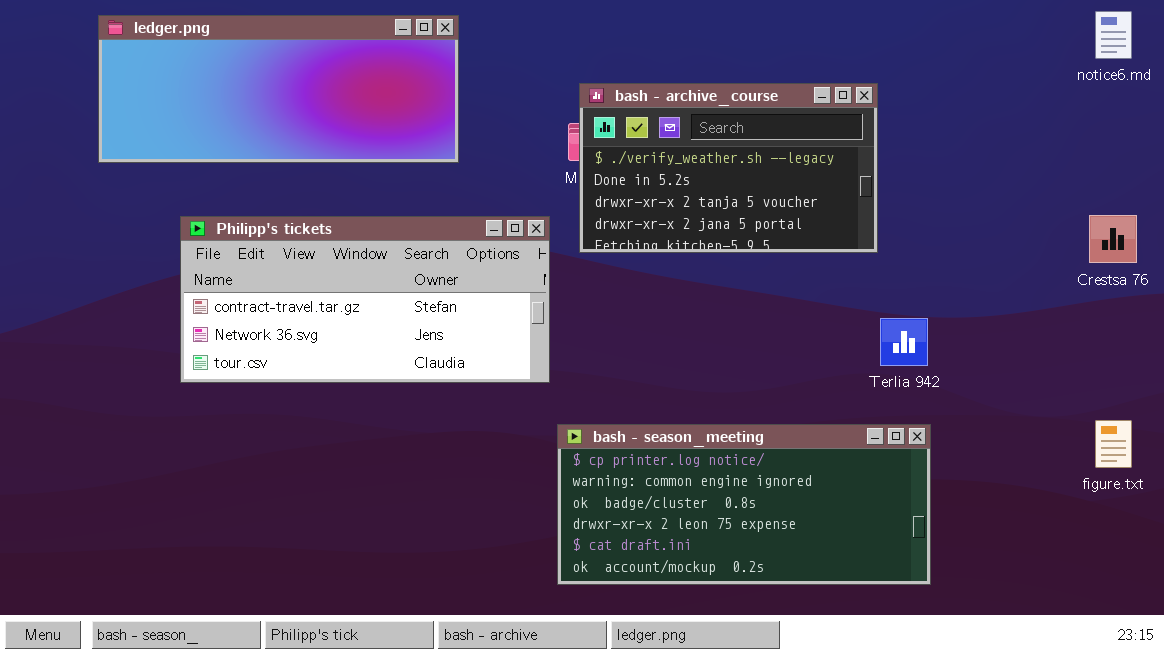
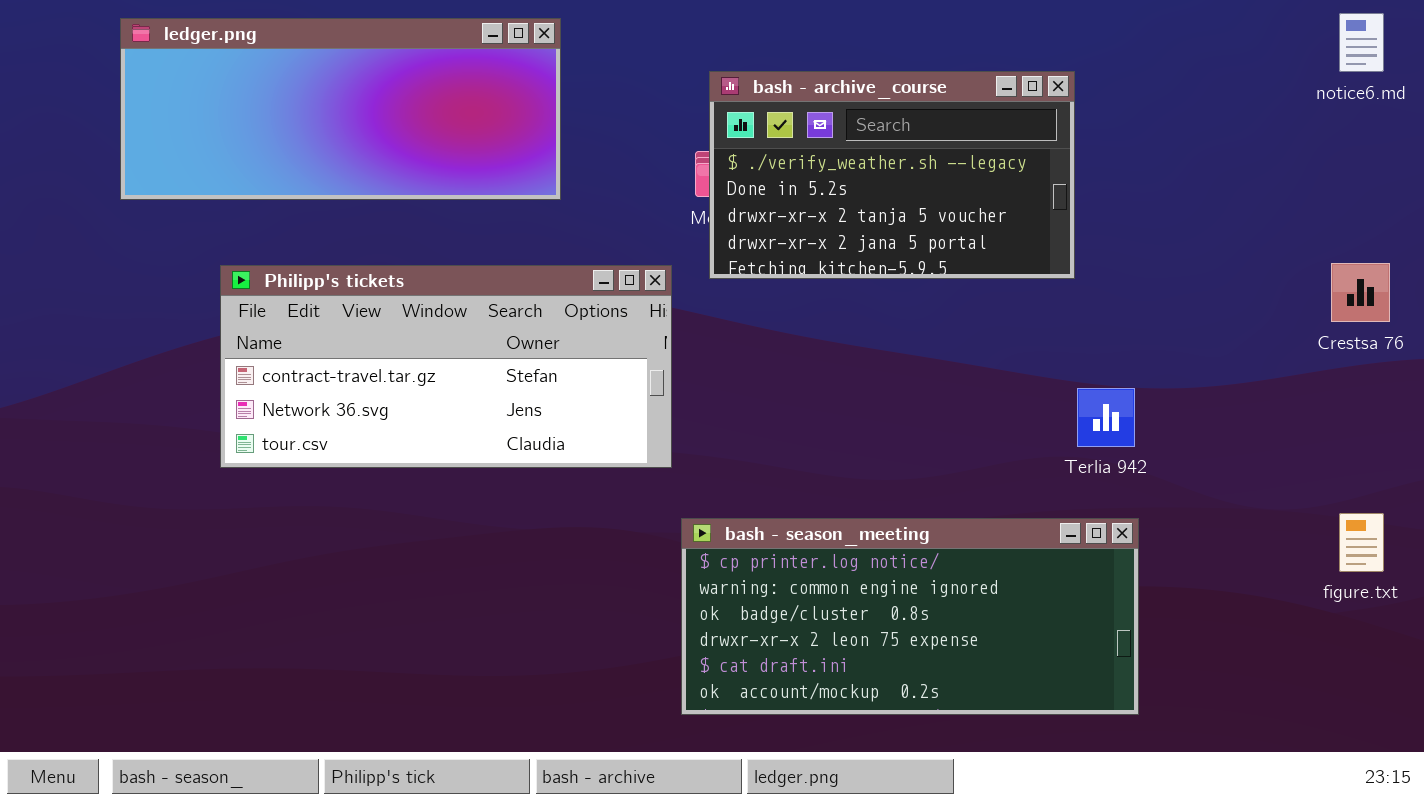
bash - archive_course: [579,83,878,253] -> [709,71,1075,279], moved

